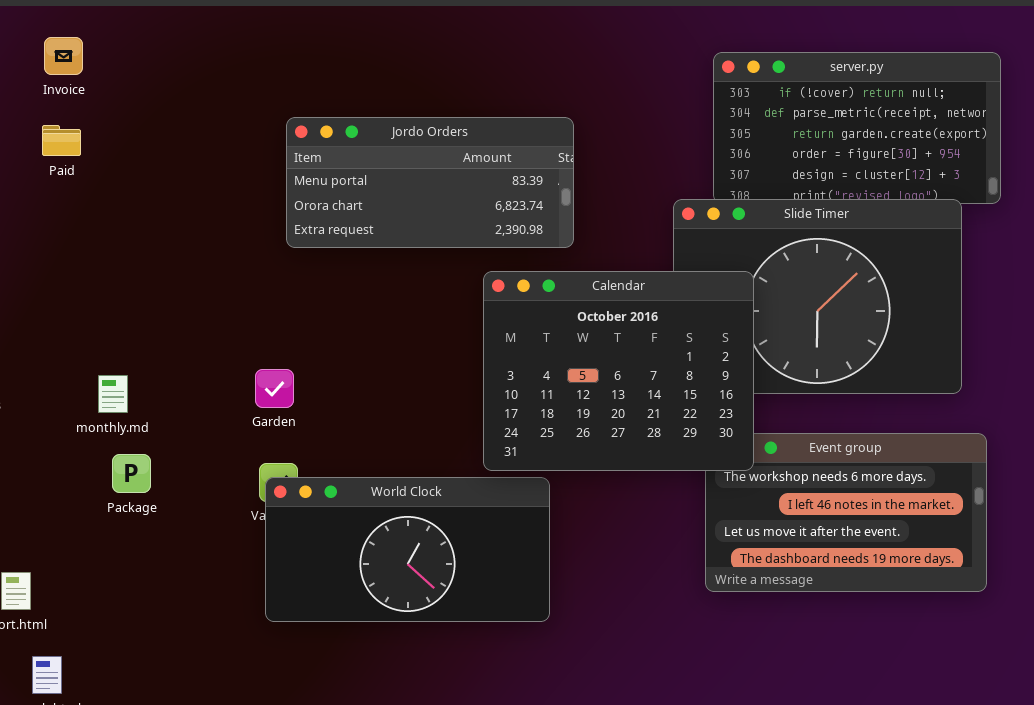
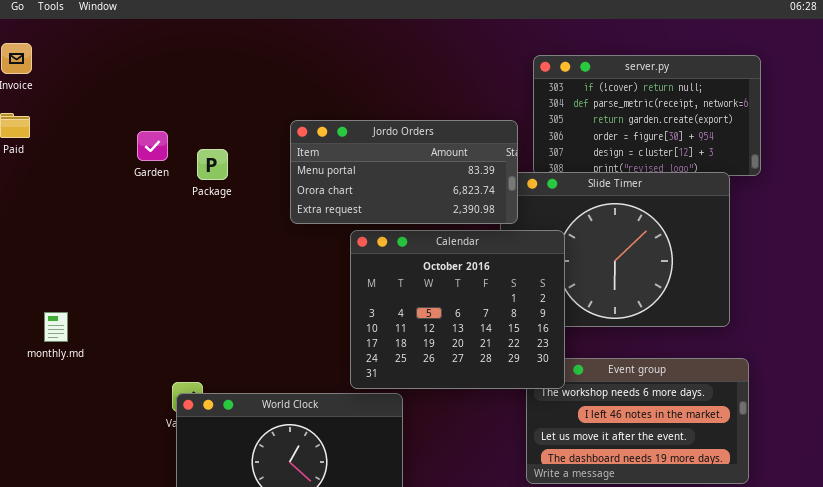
Jordo Orders: [286,117,574,248] -> [290,120,518,224], moved
Garden: [255,369,294,408] -> [137,131,168,161], moved
Package: [112,454,151,493] -> [197,149,228,180], moved

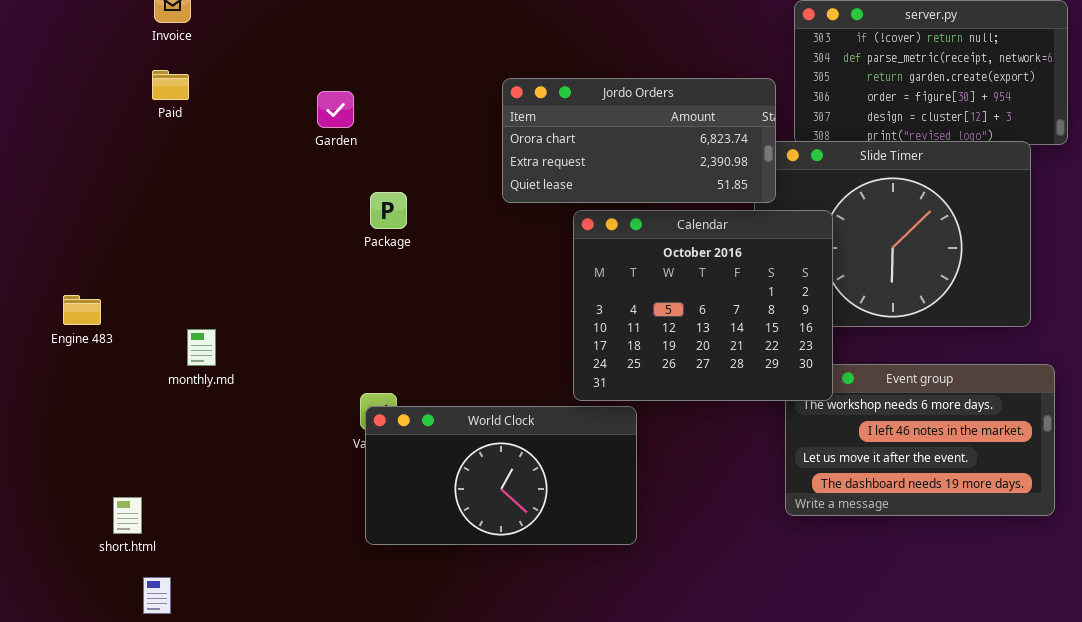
Jordo Orders: [290,120,518,224] -> [502,78,776,203], scrolled down 1 row
Package: [197,149,228,180] -> [370,192,407,229], moved
monthly.md: [44,312,68,342] -> [187,329,216,366], moved

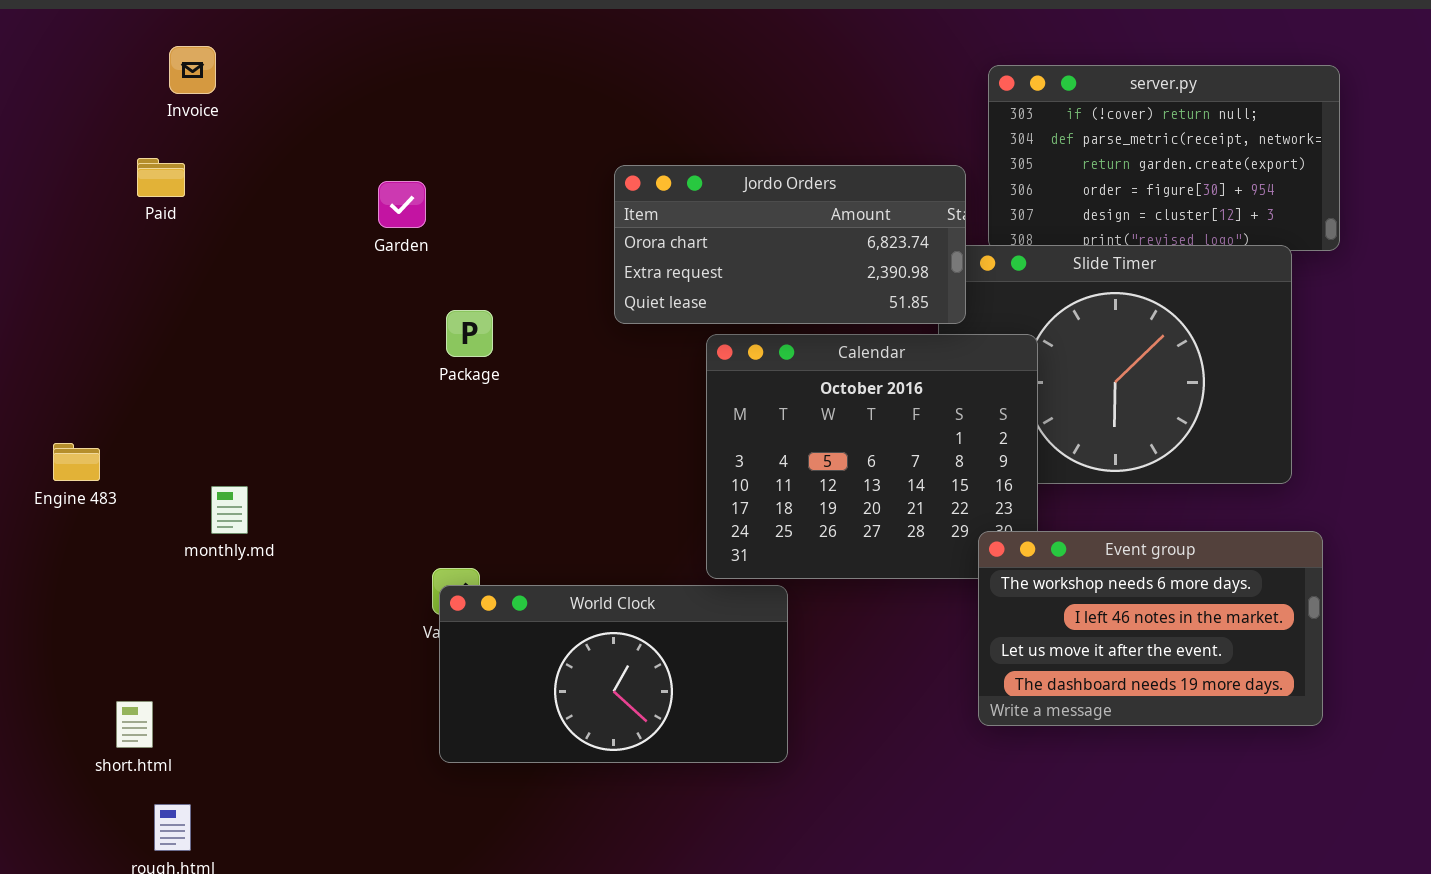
Paid: [152,70,189,100] -> [137,158,185,197], moved
Event group: [785,364,1055,516] -> [978,531,1323,726], raised

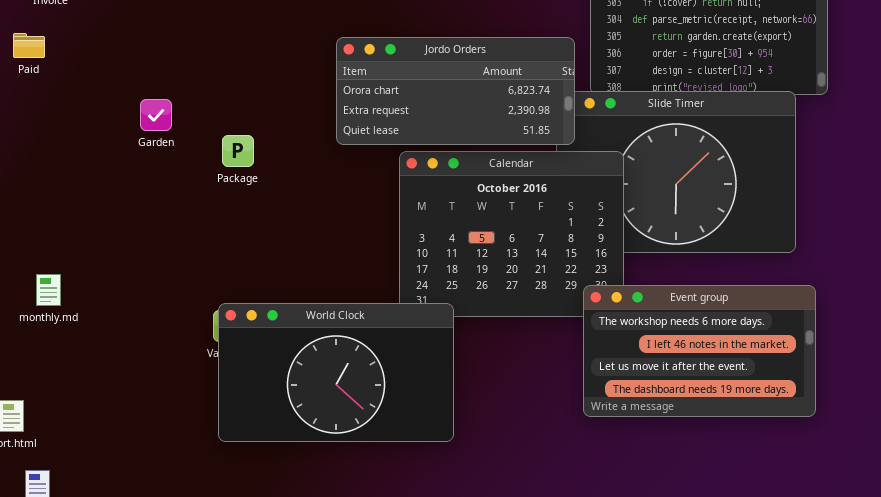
Garden: [378,181,426,228] -> [140,99,172,131], moved
monthly.md: [211,486,248,534] -> [36,274,61,306], moved
World Clock: [439,585,788,763] -> [218,303,454,442], resized

